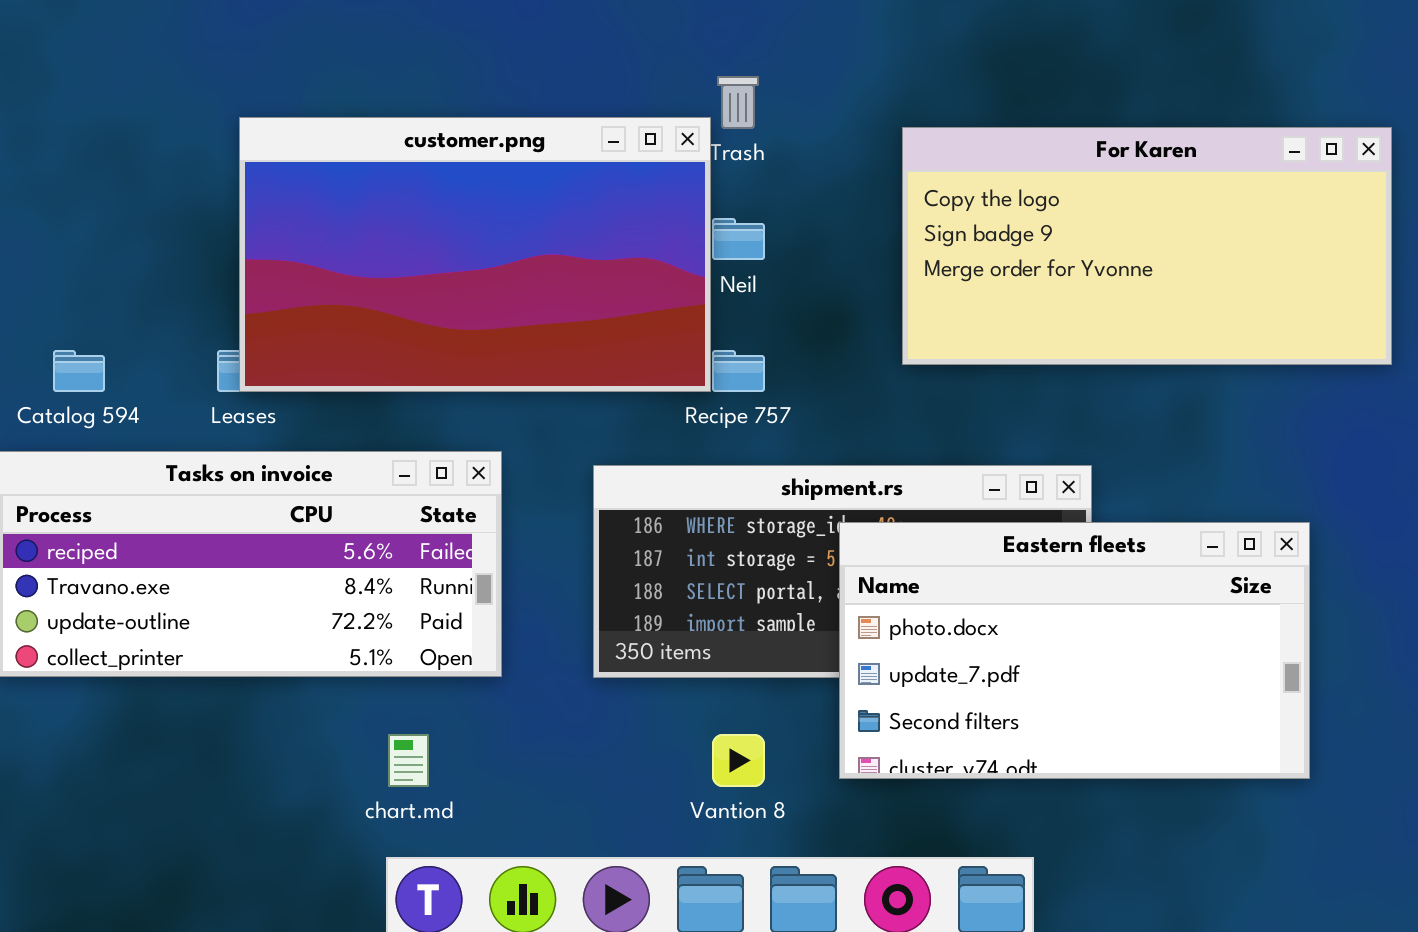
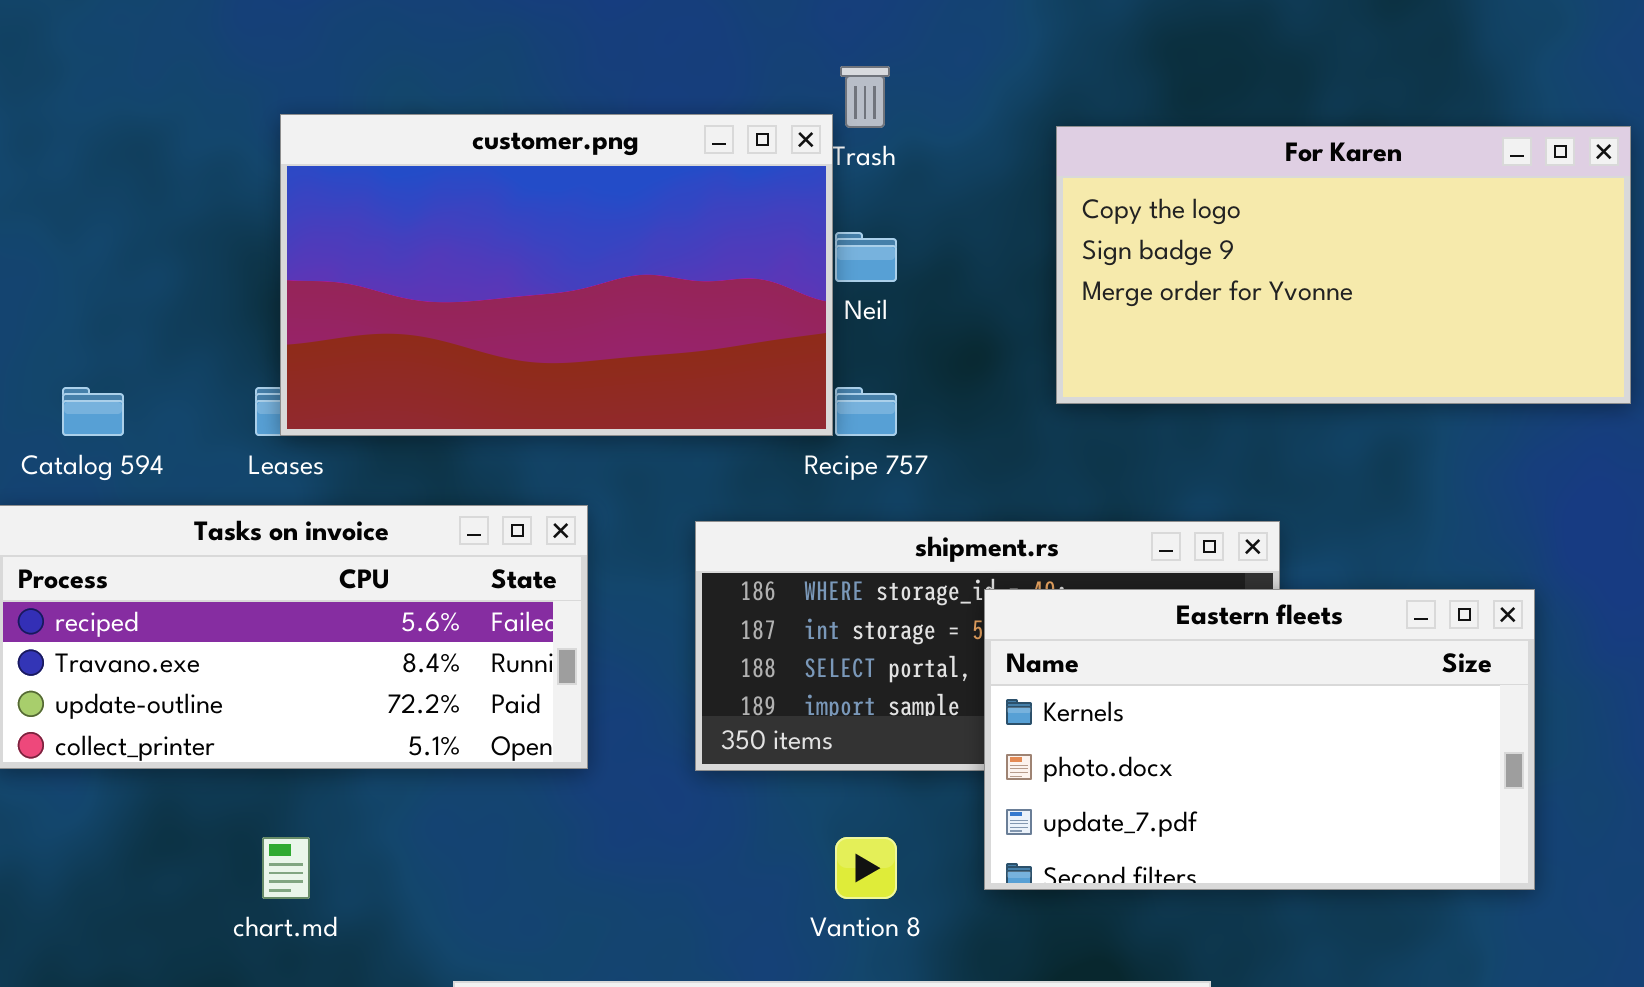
Eastern fleets: [839,522,1310,779] -> [984,589,1535,890], scrolled up 1 row
chart.md: [388,734,429,787] -> [262,837,310,899], moved

